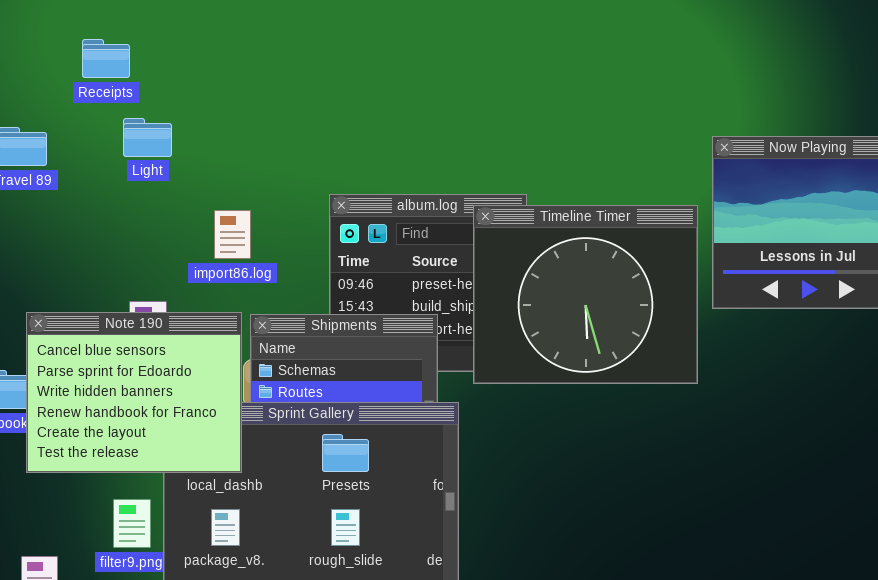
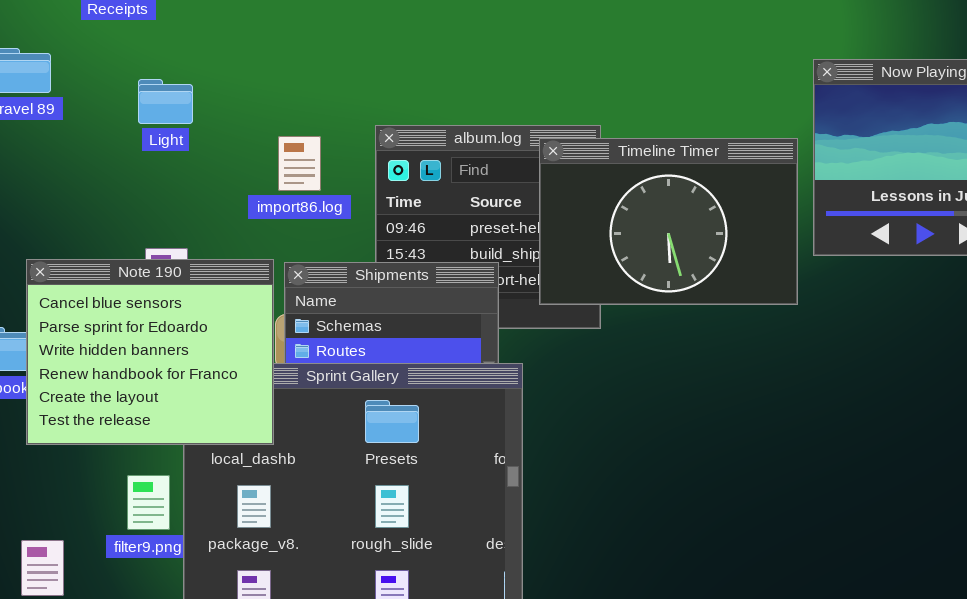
Light: [123,118,172,157] -> [138,79,193,124], moved
Timeline Timer: [473,205,698,384] -> [539,138,798,305], resized
import86.log: [214,210,251,259] -> [278,136,321,191], moved

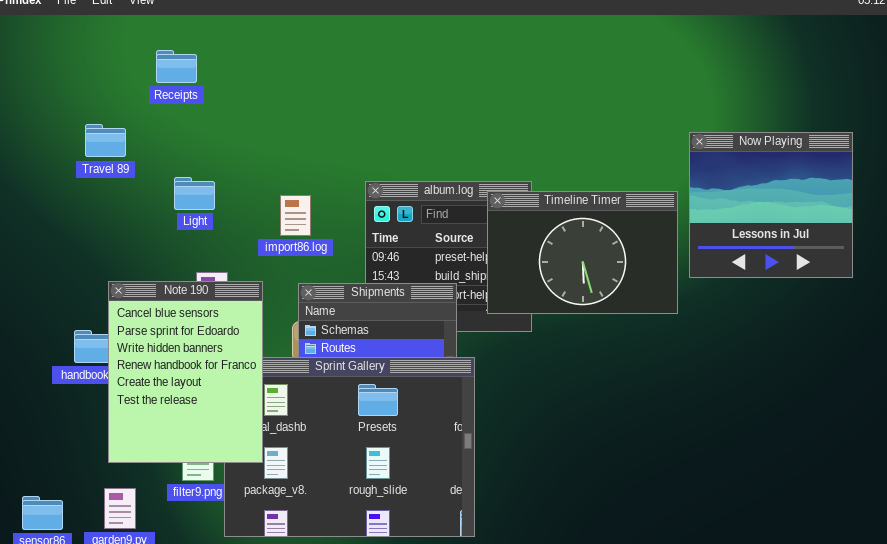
Light: [138,79,193,124] -> [174,177,215,210], moved
import86.log: [278,136,321,191] -> [280,195,311,236], moved
Note 190: [26,259,274,445] -> [108,281,263,463], resized

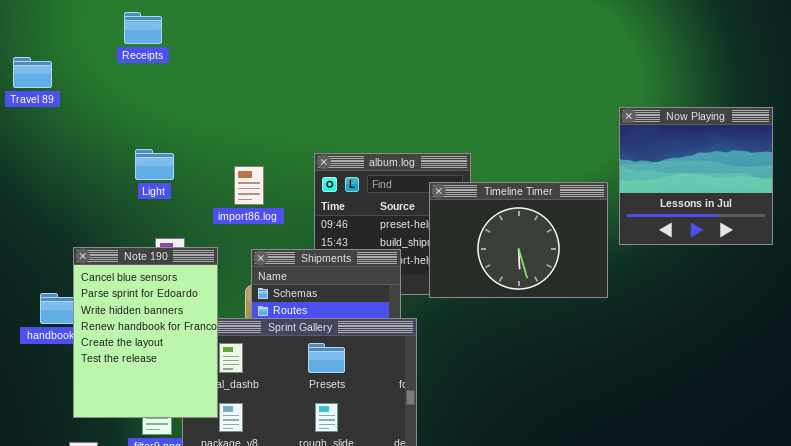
Receipts: [156,50,197,83] -> [124,12,162,44], moved
Travel 89: [85,124,126,157] -> [13,57,52,88], moved
Timeline Timer: [487,191,678,314] -> [429,182,608,298], moved

